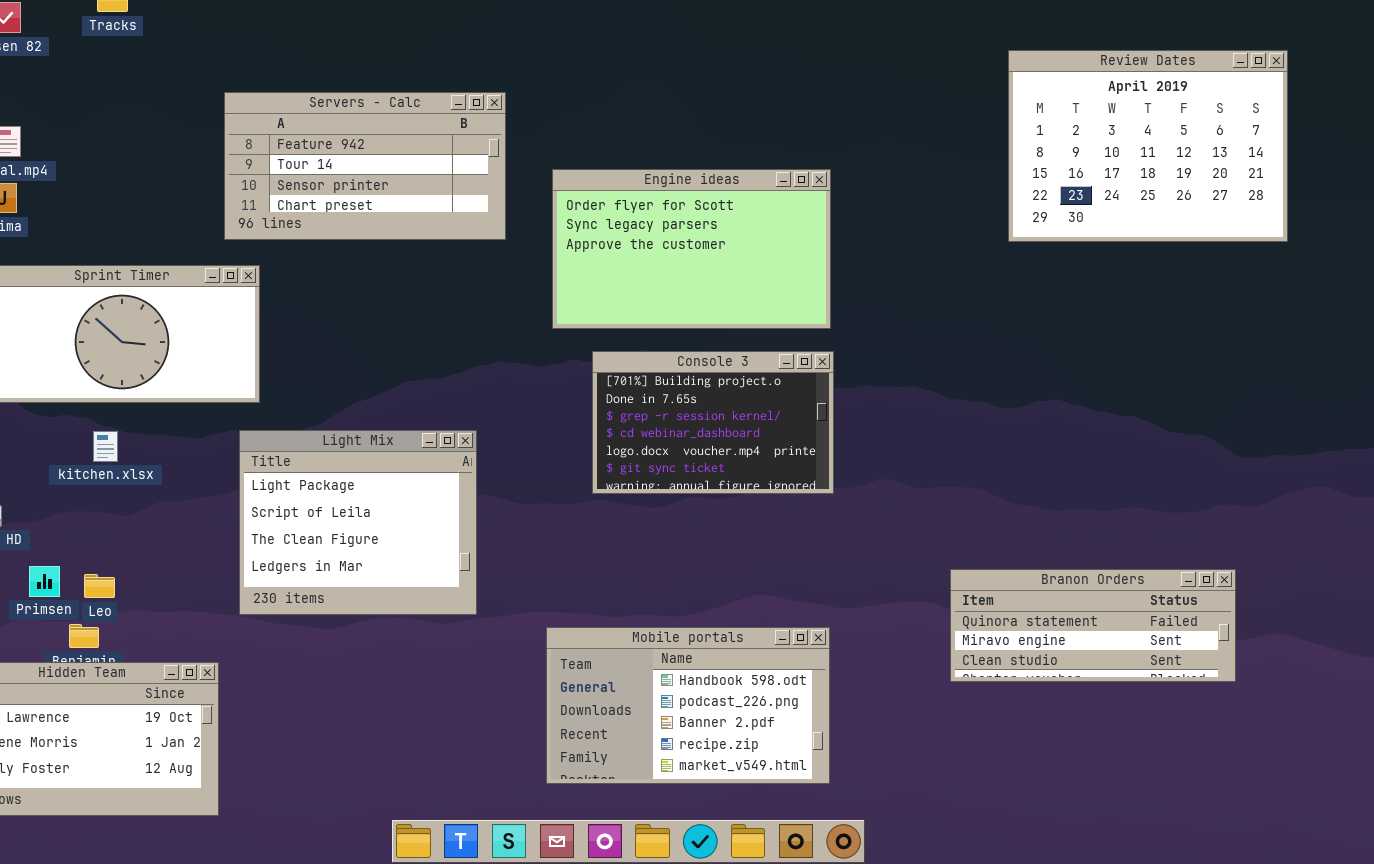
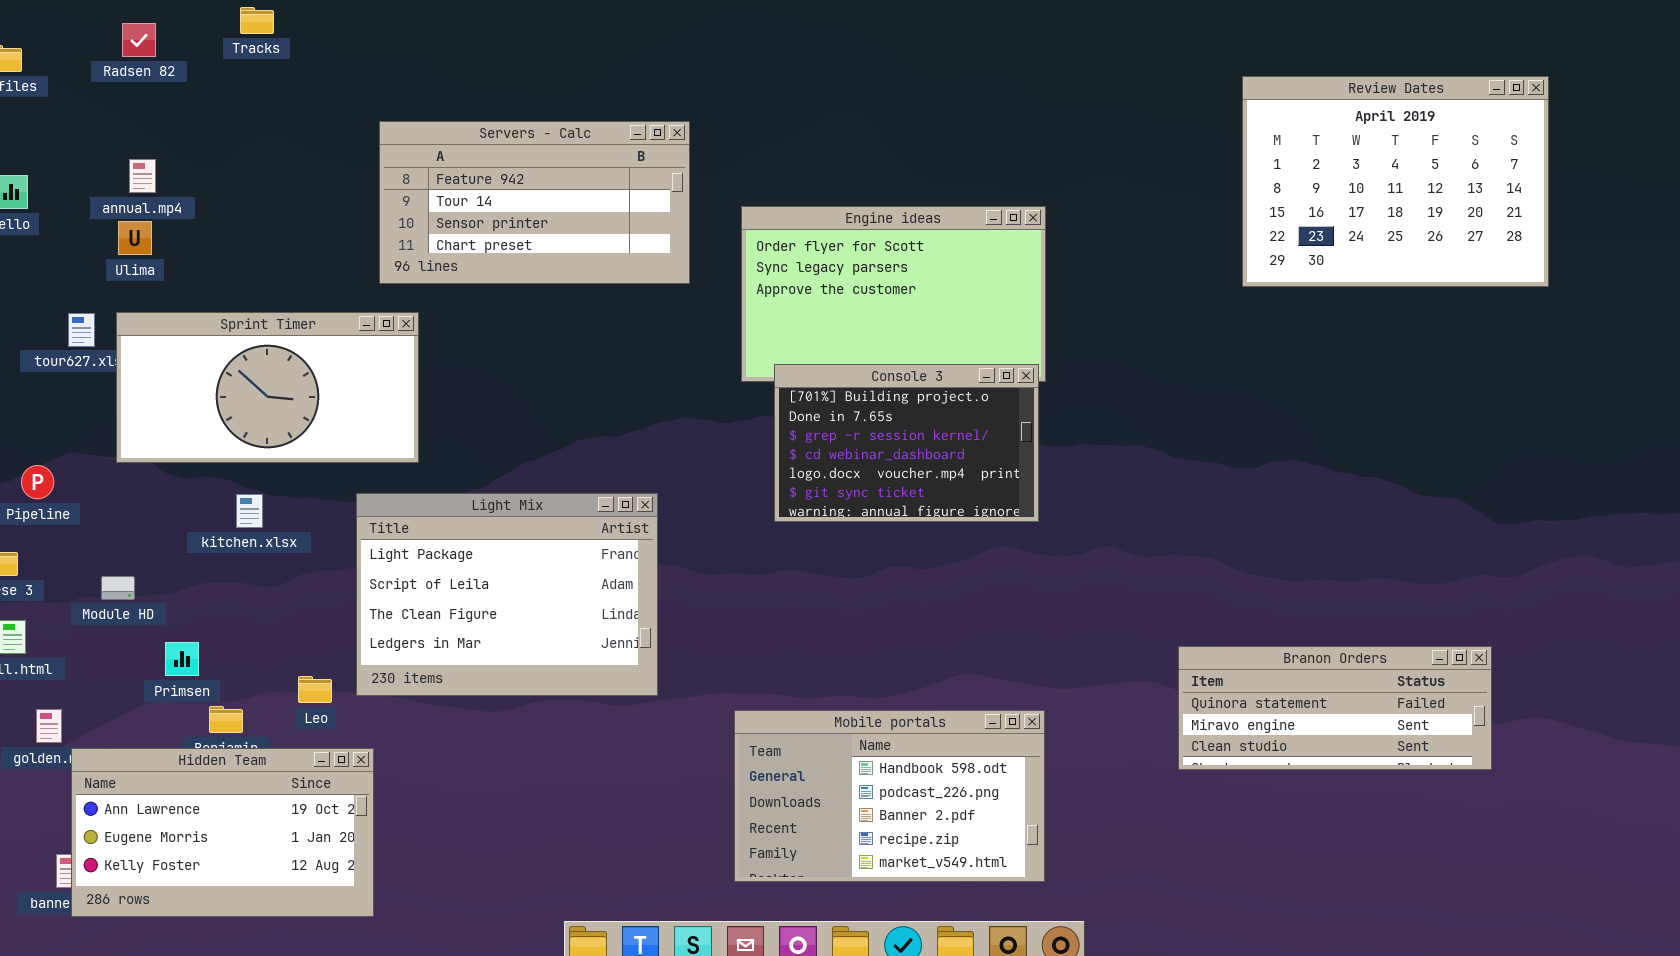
Console 3: [592,351,834,494] -> [774,364,1039,522], moved
Light Mix: [239,430,477,615] -> [356,493,658,696], resized
Leo: [84,574,115,598] -> [298,676,332,703], moved

